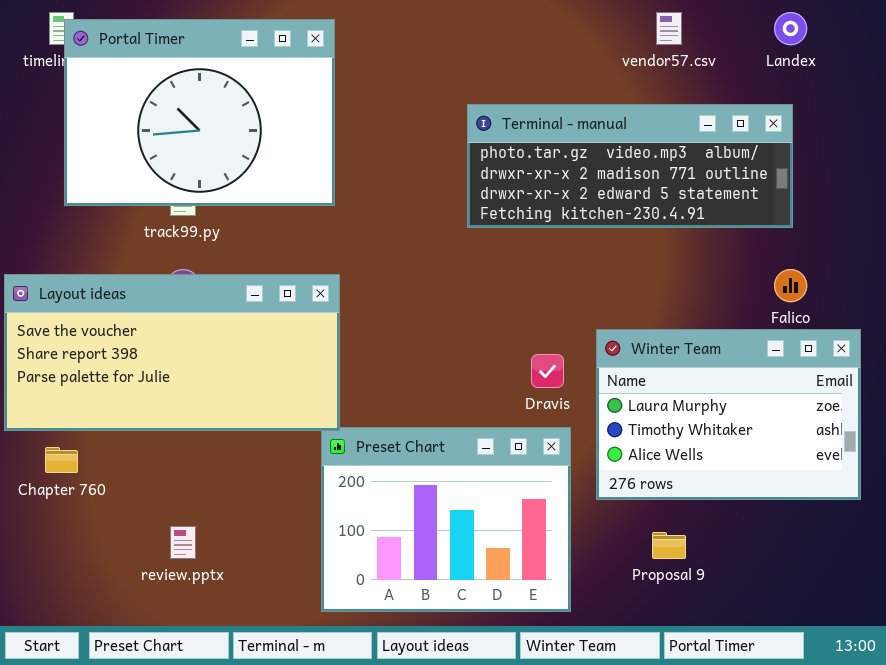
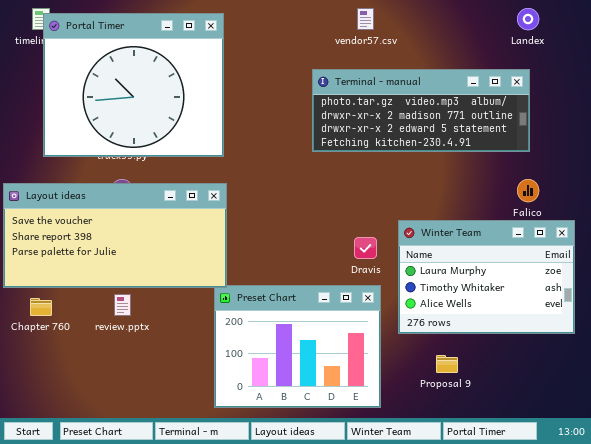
vendor57.csv: [656,12,682,45] -> [357,8,374,30], moved
Portal Timer: [64,19,335,206] -> [43,13,224,157], resized
review.pptx: [170,526,196,559] -> [114,294,131,316], moved

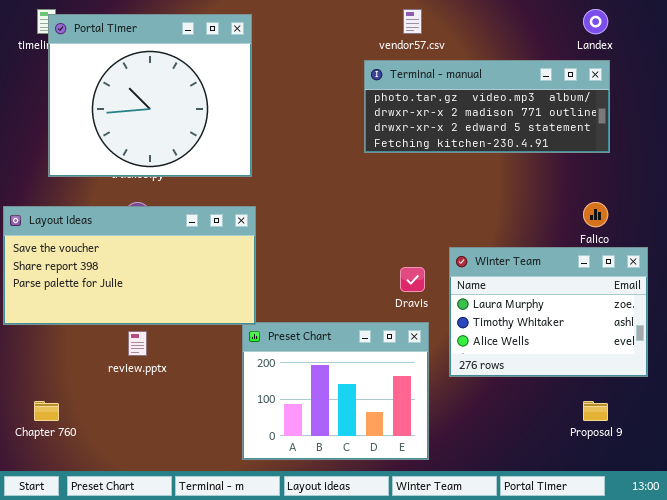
Terminal - manual: [312,69,530,152] -> [364,60,610,153], moved
Chapter 760: [30,298,52,316] -> [34,401,59,421], moved
Proposal 9: [436,355,458,373] -> [583,401,608,421], moved

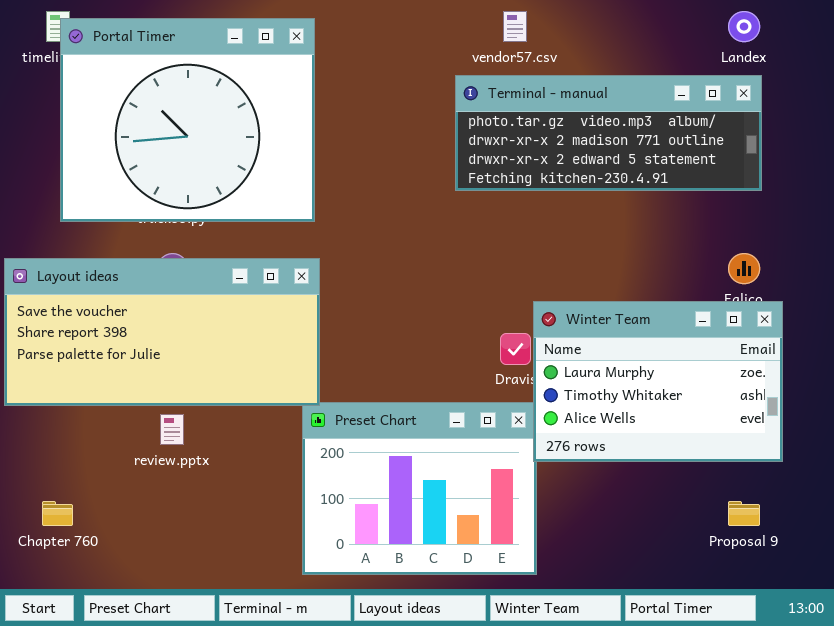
Winter Team: [449,247,648,377] -> [533,301,783,462], moved

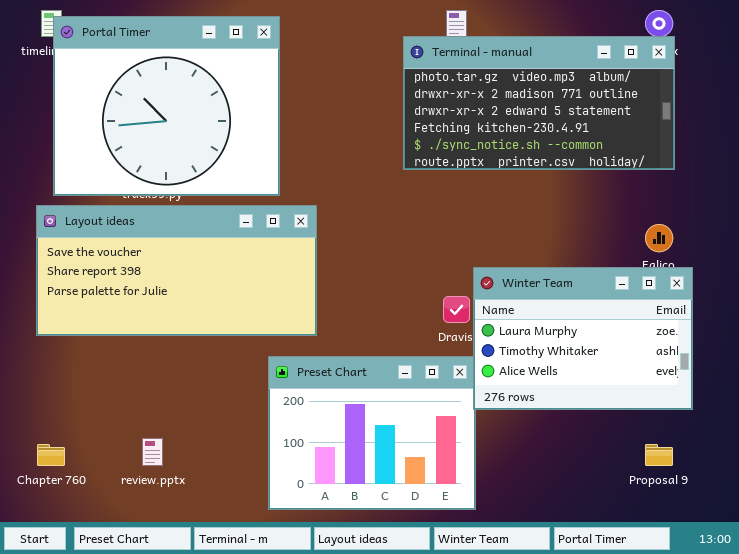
Terminal - manual: [455,75,762,191] -> [403,36,675,170], resized
Layout ideas: [4,258,320,406] -> [36,205,317,336], moved
review.pptx: [160,414,184,445] -> [142,438,163,466], moved

